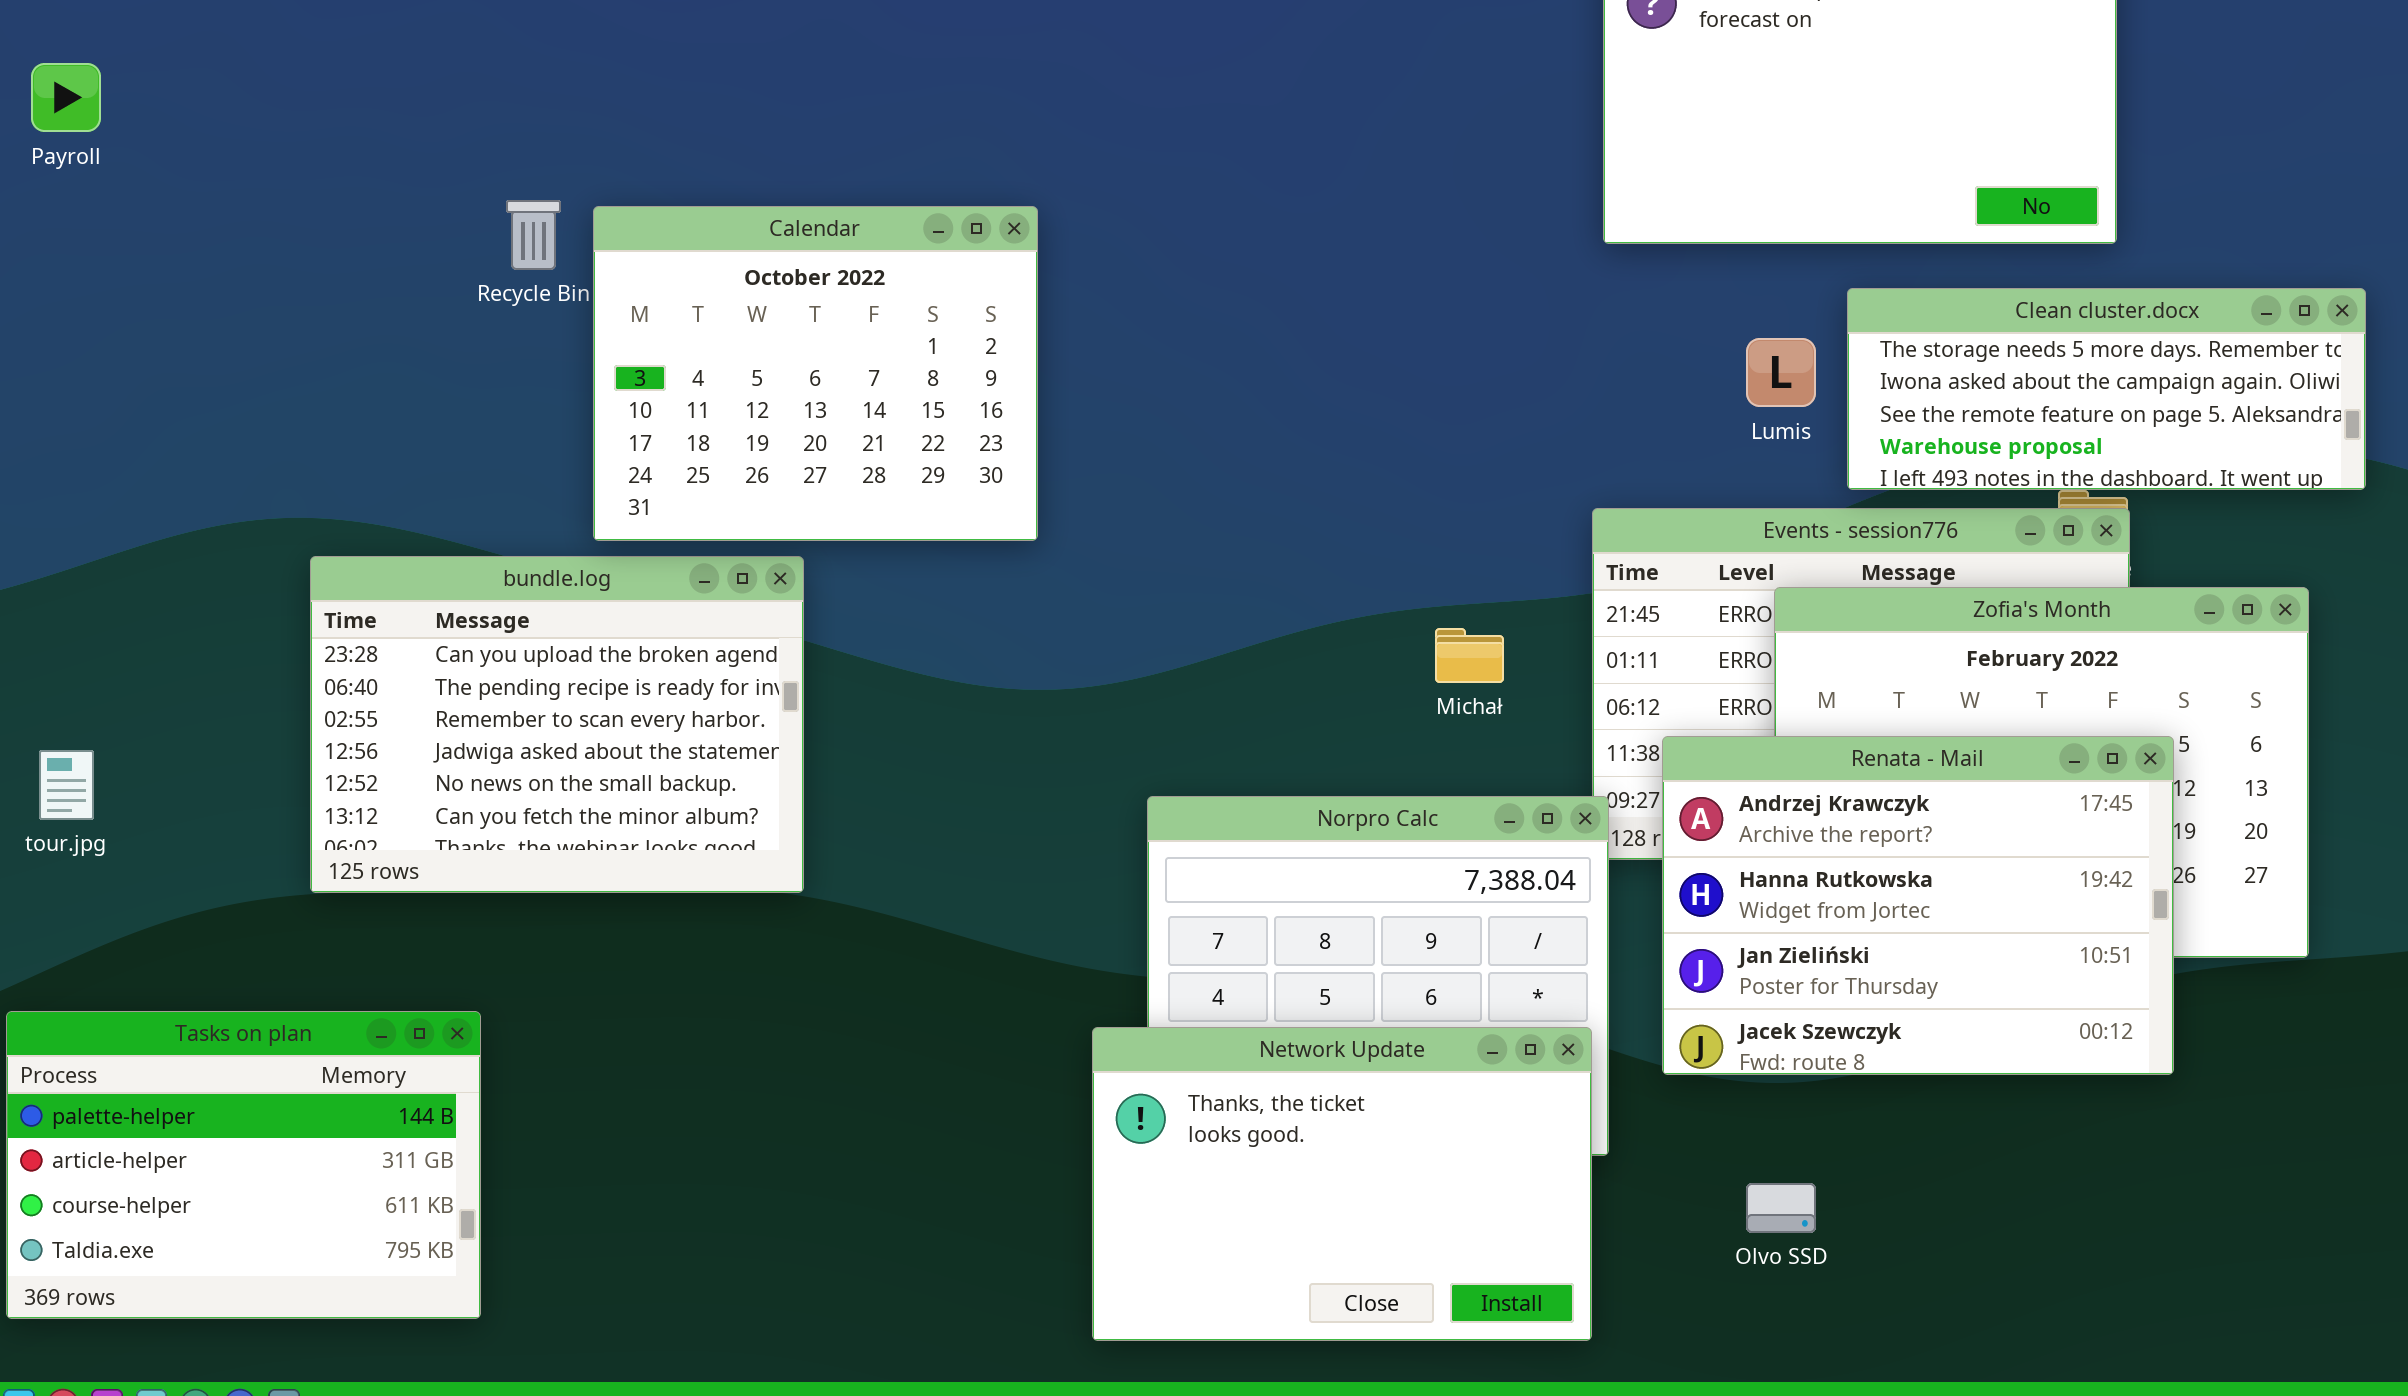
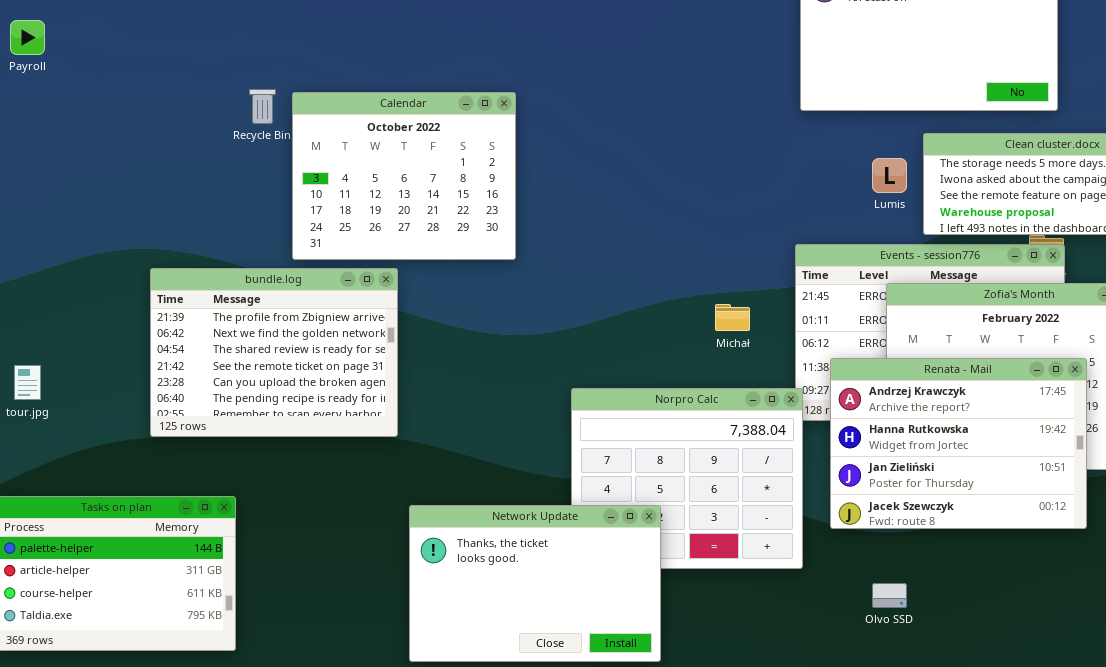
bundle.log: [310,556,804,893] -> [150,268,398,437], scrolled up 4 rows
Network Update: [1092,1027,1592,1341] -> [409,505,661,662], moved

